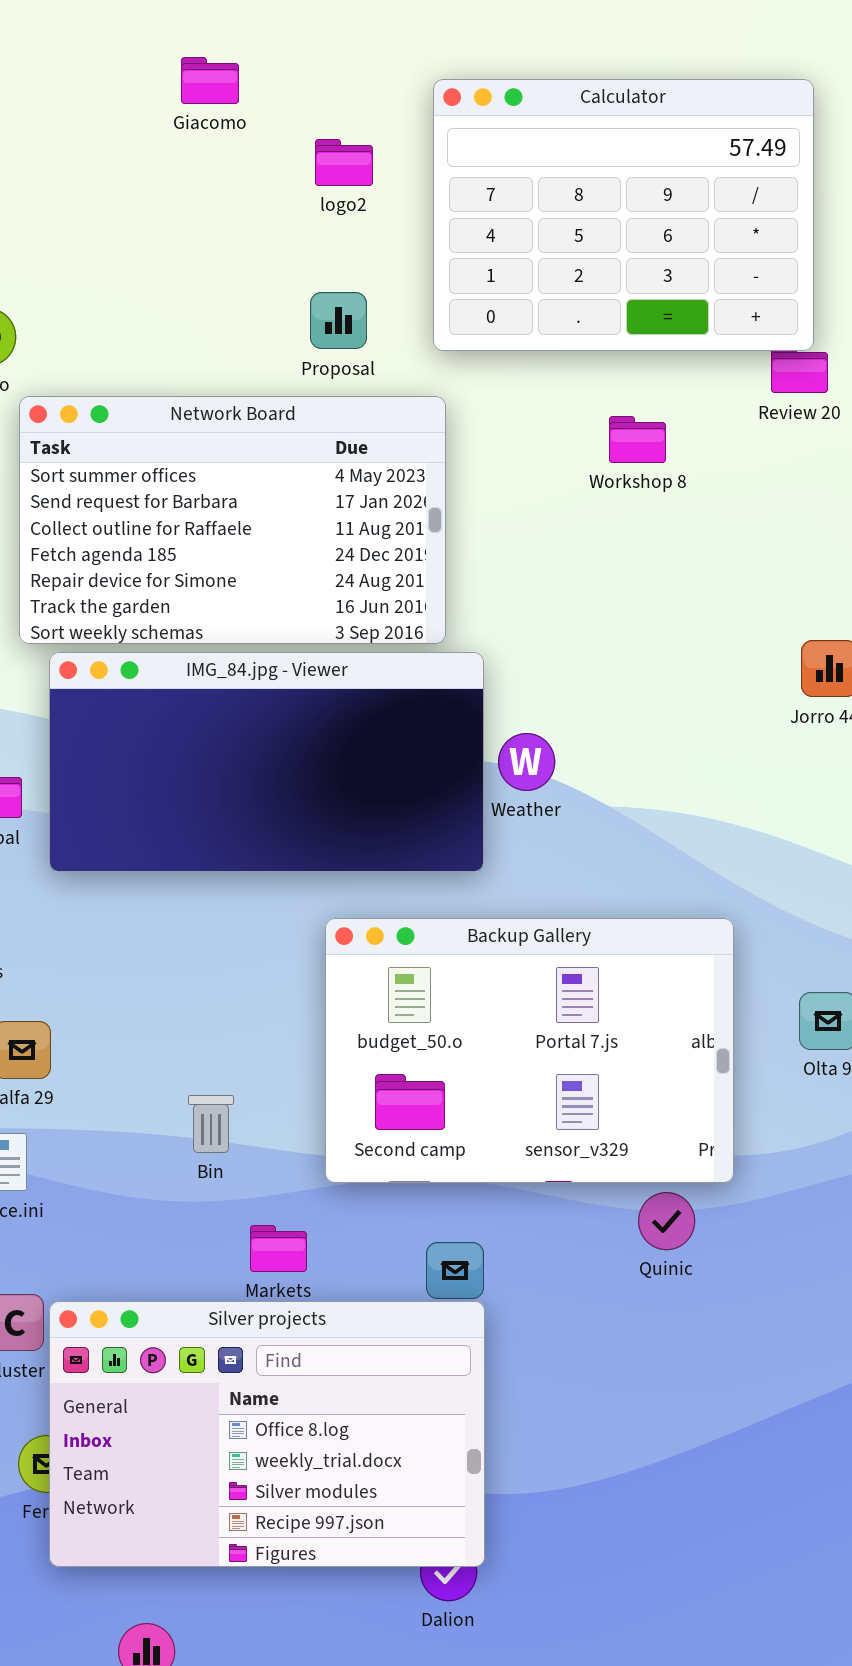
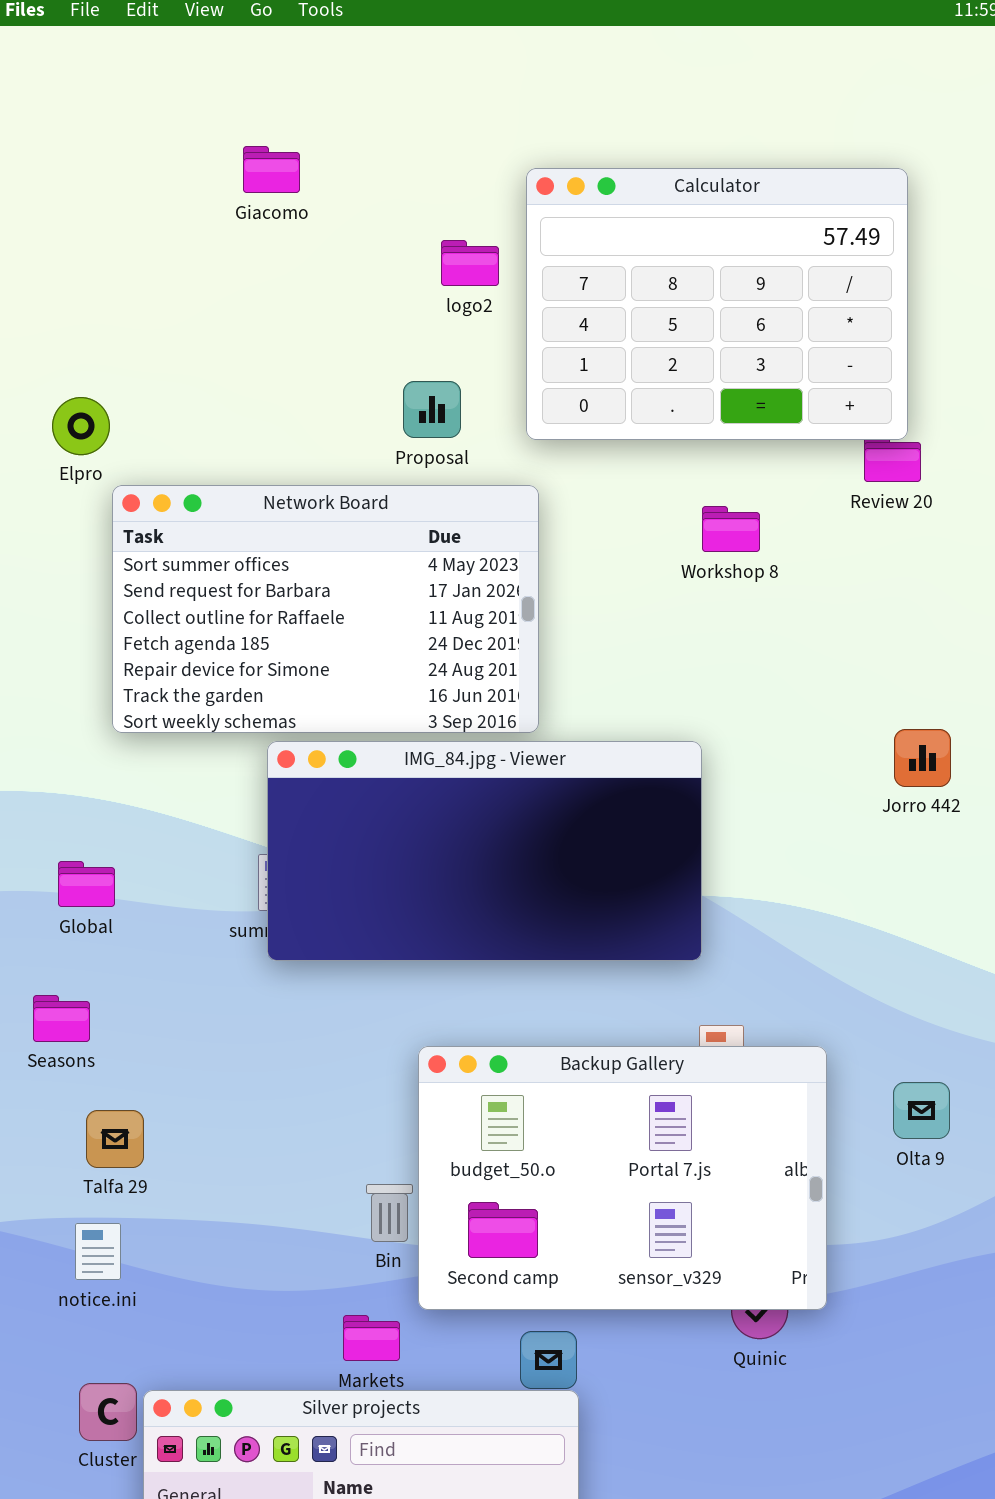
Giacomo: [181,57,239,104] -> [243,146,300,193], moved
logo2: [315,139,373,186] -> [441,240,499,286], moved
IMG_84.jpg - Viewer: [49,652,484,872] -> [267,741,702,961], moved
Backup Gallery: [325,918,734,1183] -> [418,1046,827,1310], moved
Bin: [188,1095,234,1153] -> [366,1184,413,1242], moved

